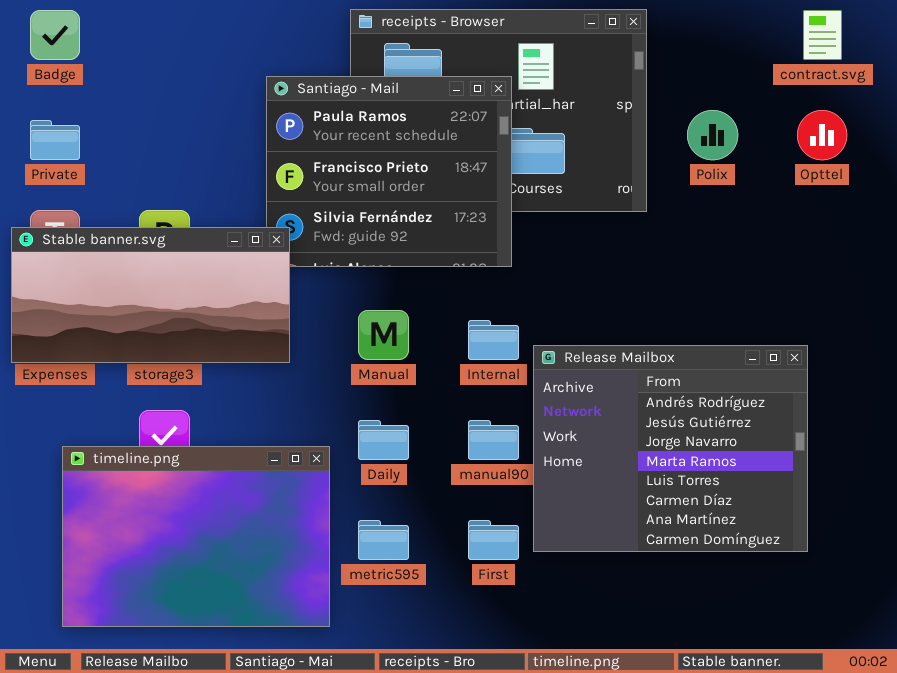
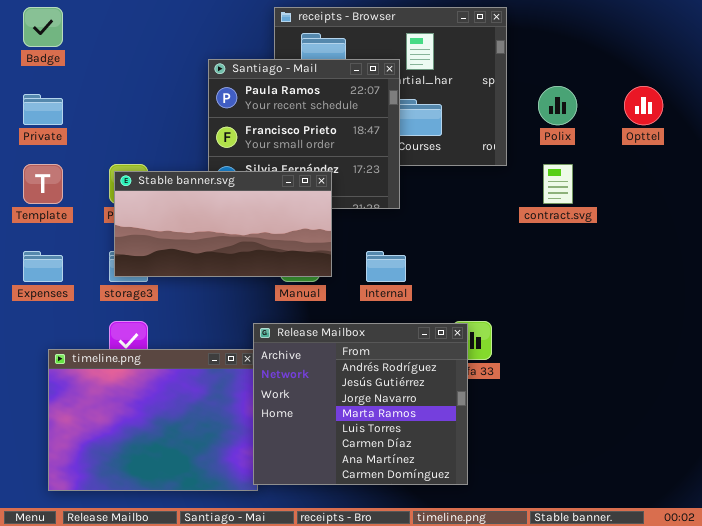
contract.svg: [803,10,842,60] -> [543,164,573,204], moved
Stable banner.svg: [11,227,290,363] -> [114,171,332,277], moved
Release Mailbox: [533,345,808,552] -> [253,323,468,485], moved

